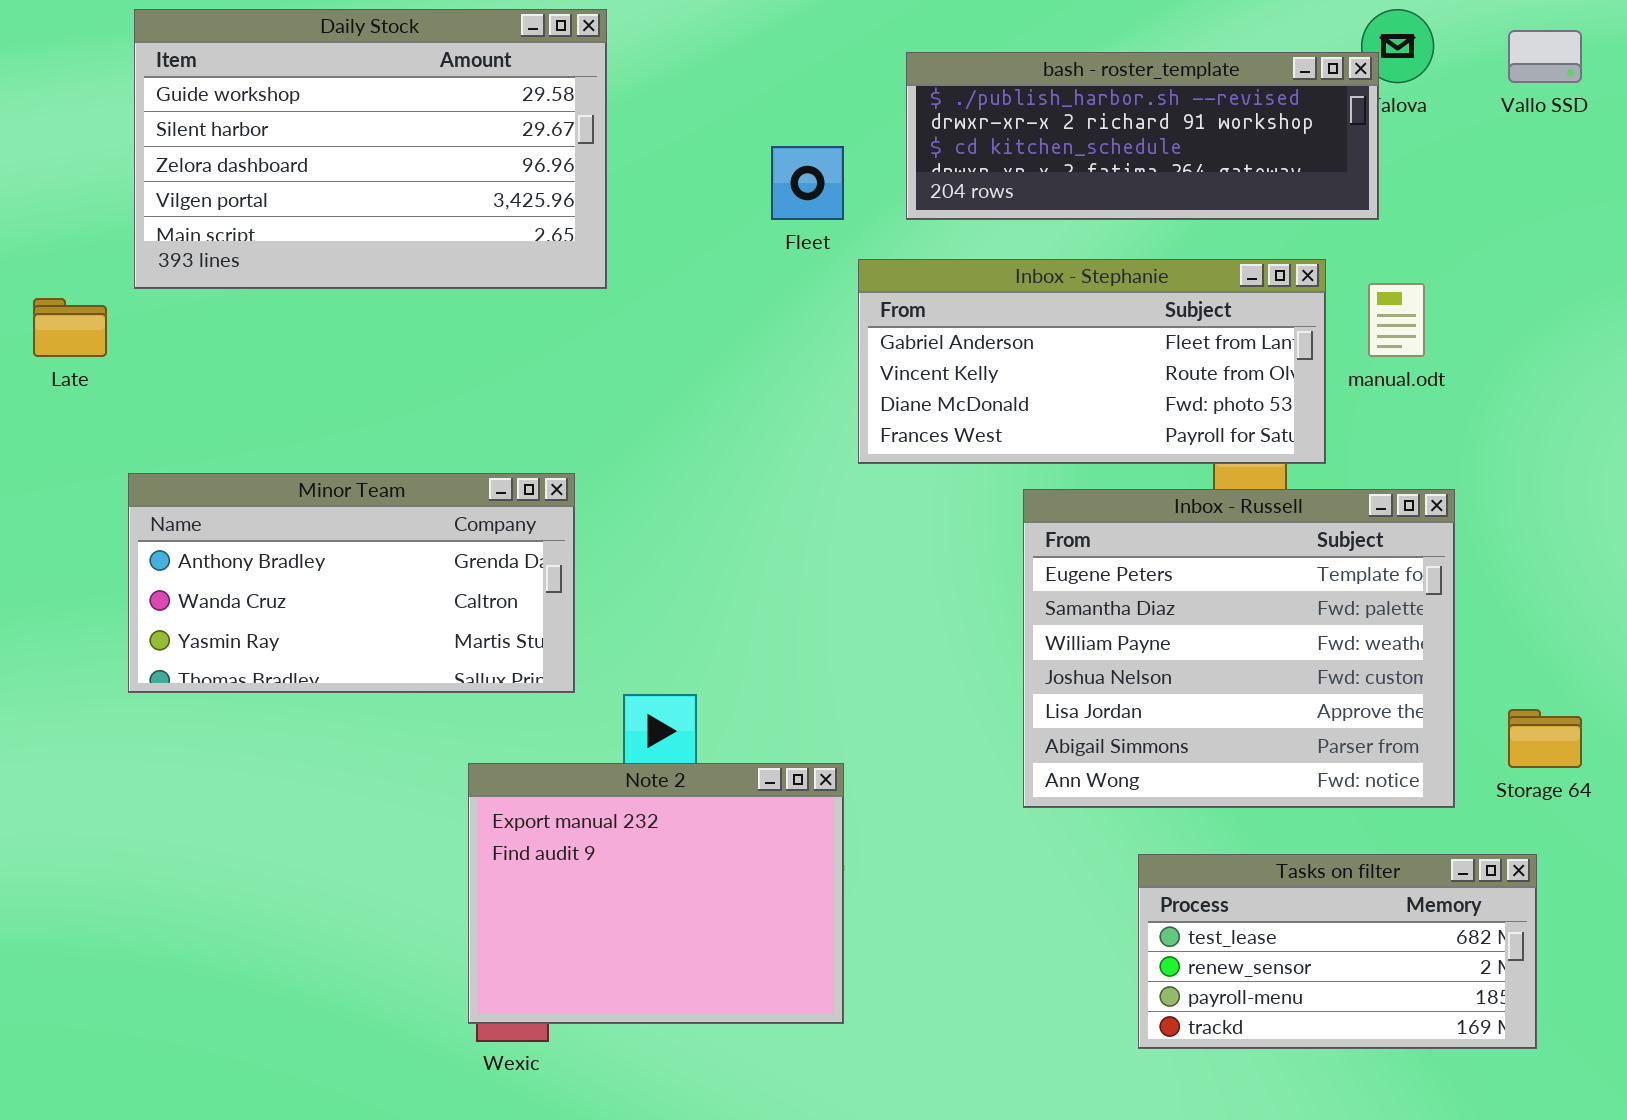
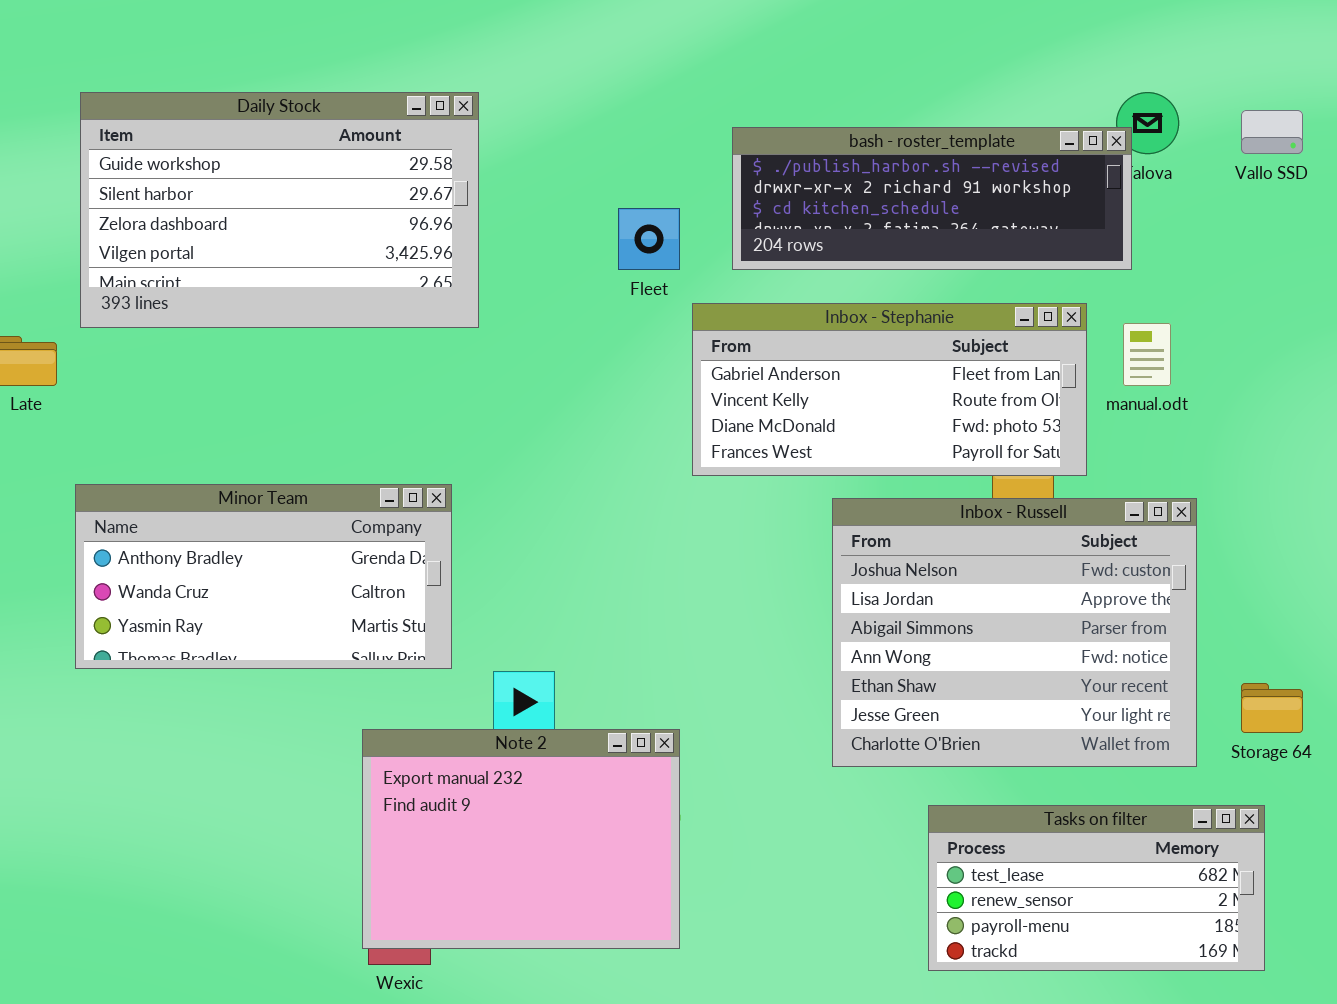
Inbox - Russell: [1023,489,1455,808] -> [832,498,1197,767], scrolled down 3 rows

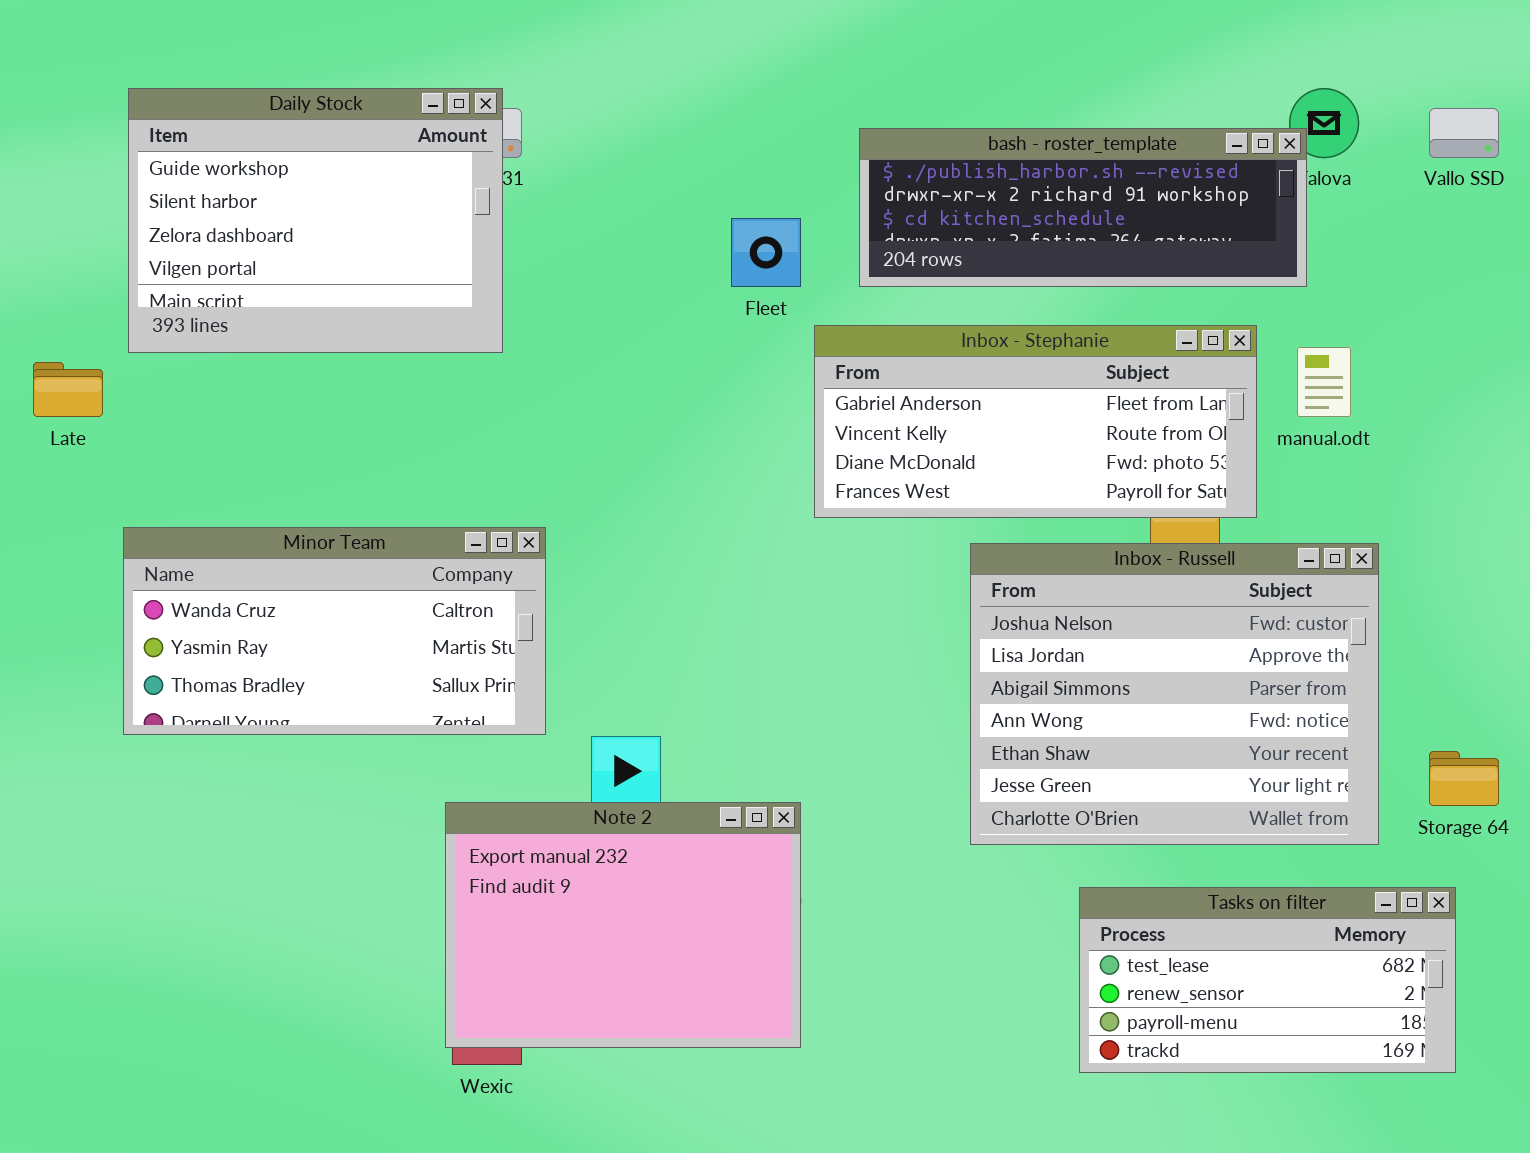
Daily Stock: [80,92,479,328] -> [128,88,503,353], resized
Minor Team: [75,484,452,669] -> [123,527,546,735], scrolled down 1 row

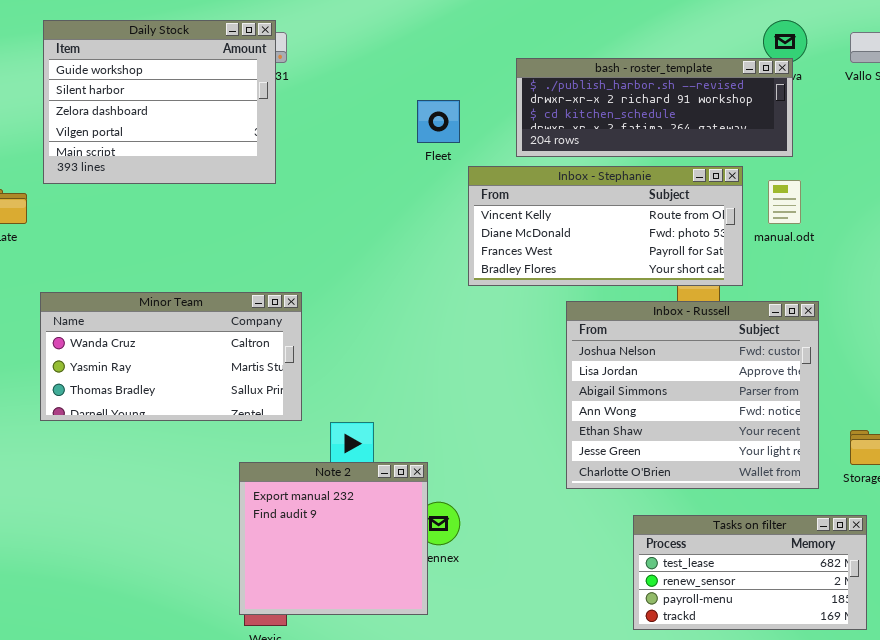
bash - roster_template: [859,128,1307,287] -> [516,58,793,157], moved
Inbox - Stephanie: [814,325,1257,518] -> [468,166,743,286], scrolled down 1 row
Note 2: [445,802,801,1048] -> [239,462,428,615], resized

